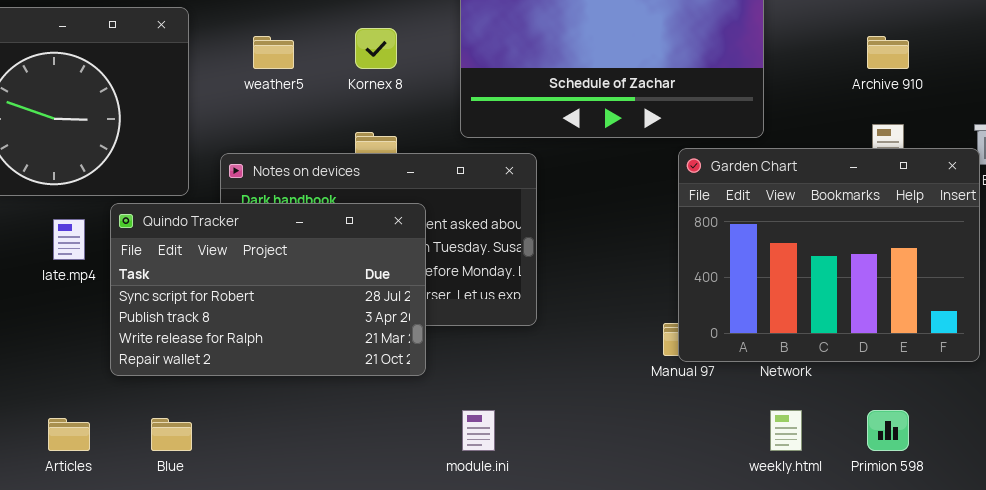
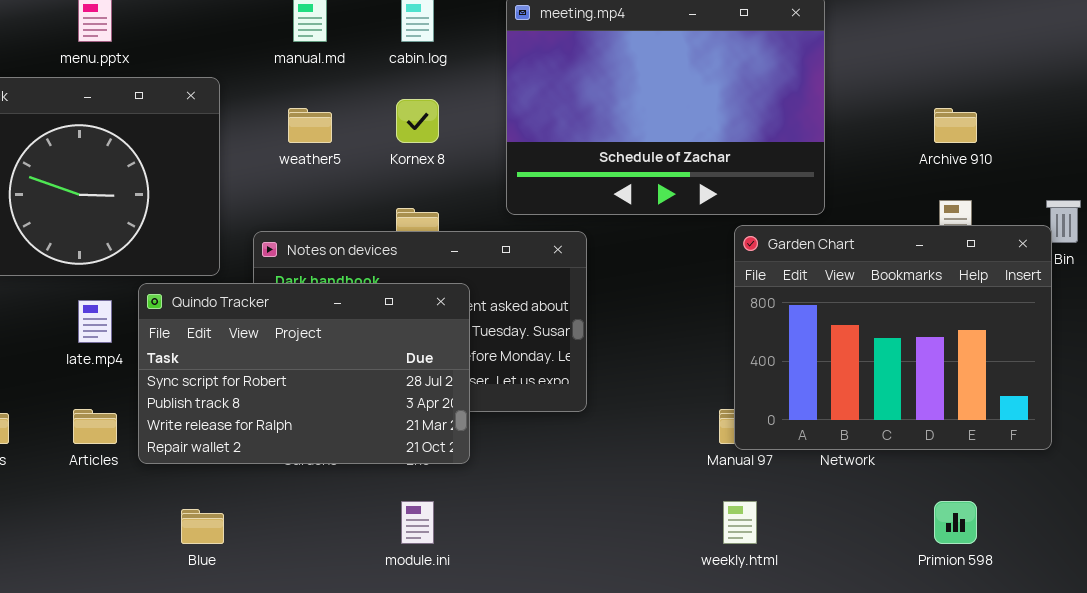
module.ini: [462,410,495,451] -> [401,501,434,544], moved
weekly.html: [770,410,802,451] -> [723,501,757,544], moved
Articles: [48,418,90,451] -> [73,409,117,444], moved

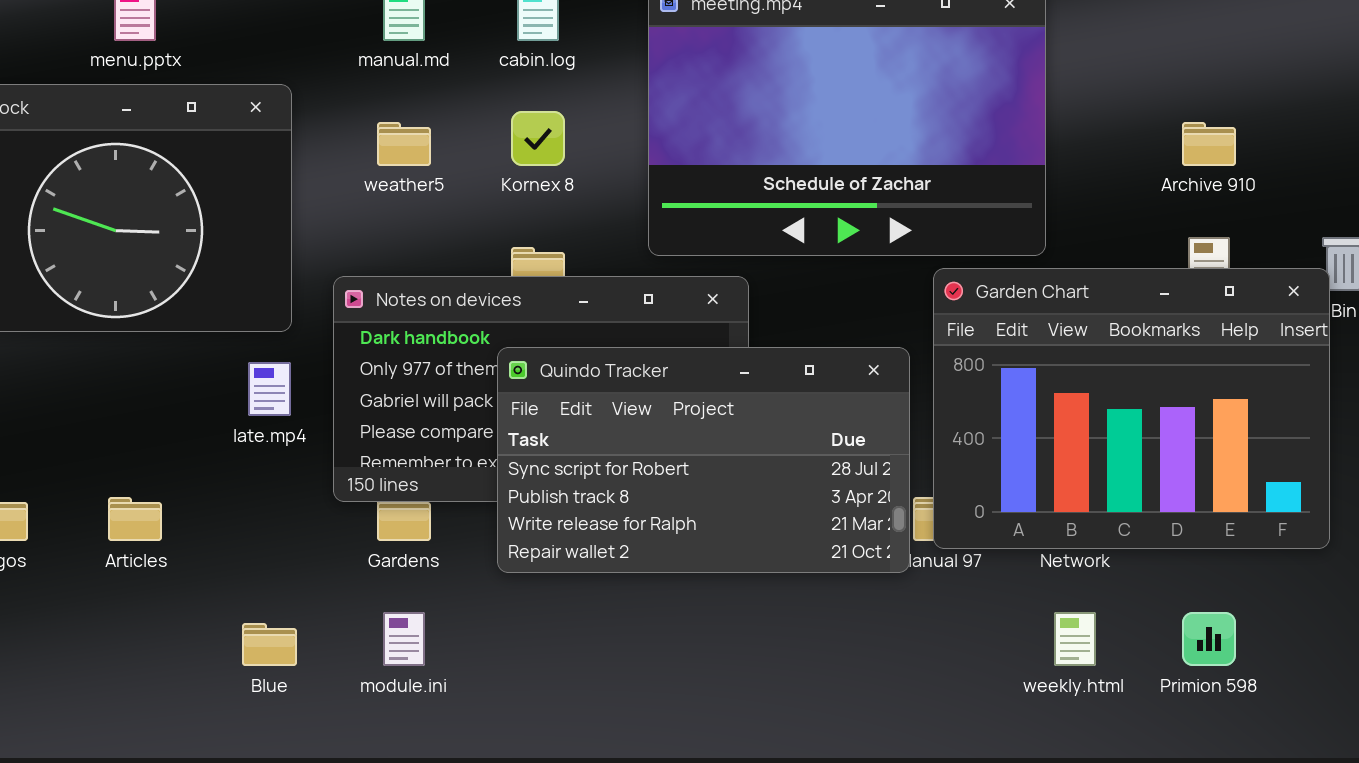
Quindo Tracker: [138,283,470,464] -> [497,347,910,573], moved
late.mp4: [78,300,112,343] -> [248,362,291,416], moved
module.ini: [401,501,434,544] -> [383,612,425,666], moved
weekly.html: [723,501,757,544] -> [1054,612,1096,666], moved

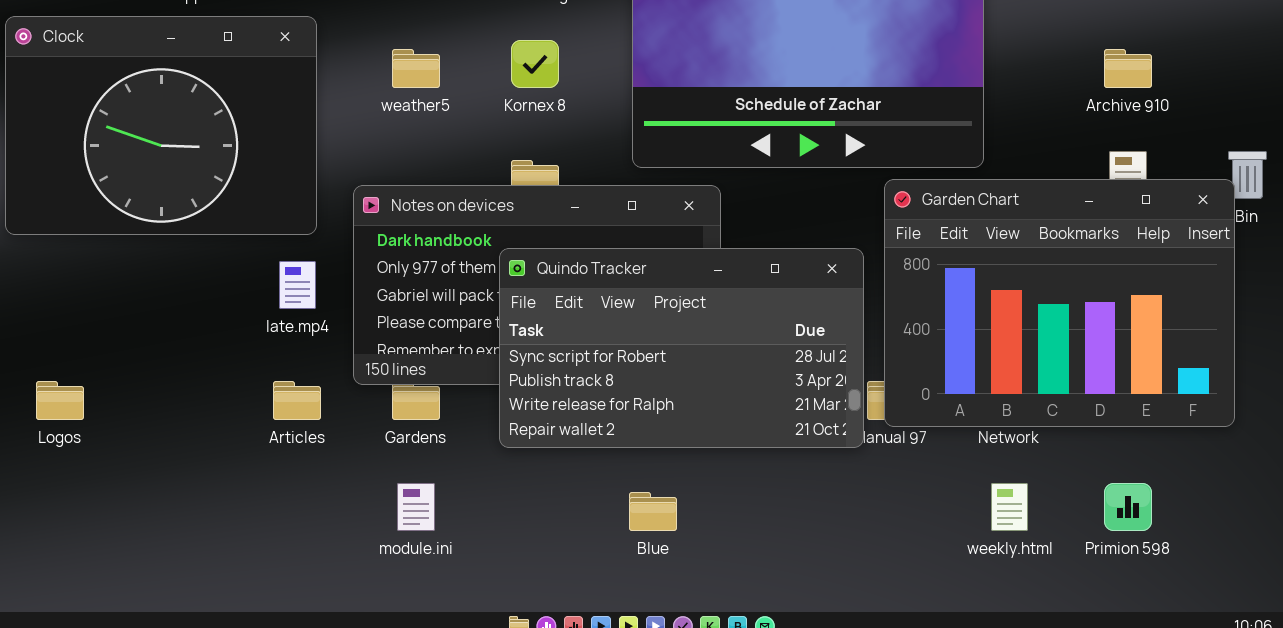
Articles: [108,497,162,541] -> [273,381,321,420], moved
Blue: [242,623,297,666] -> [629,492,677,531], moved

